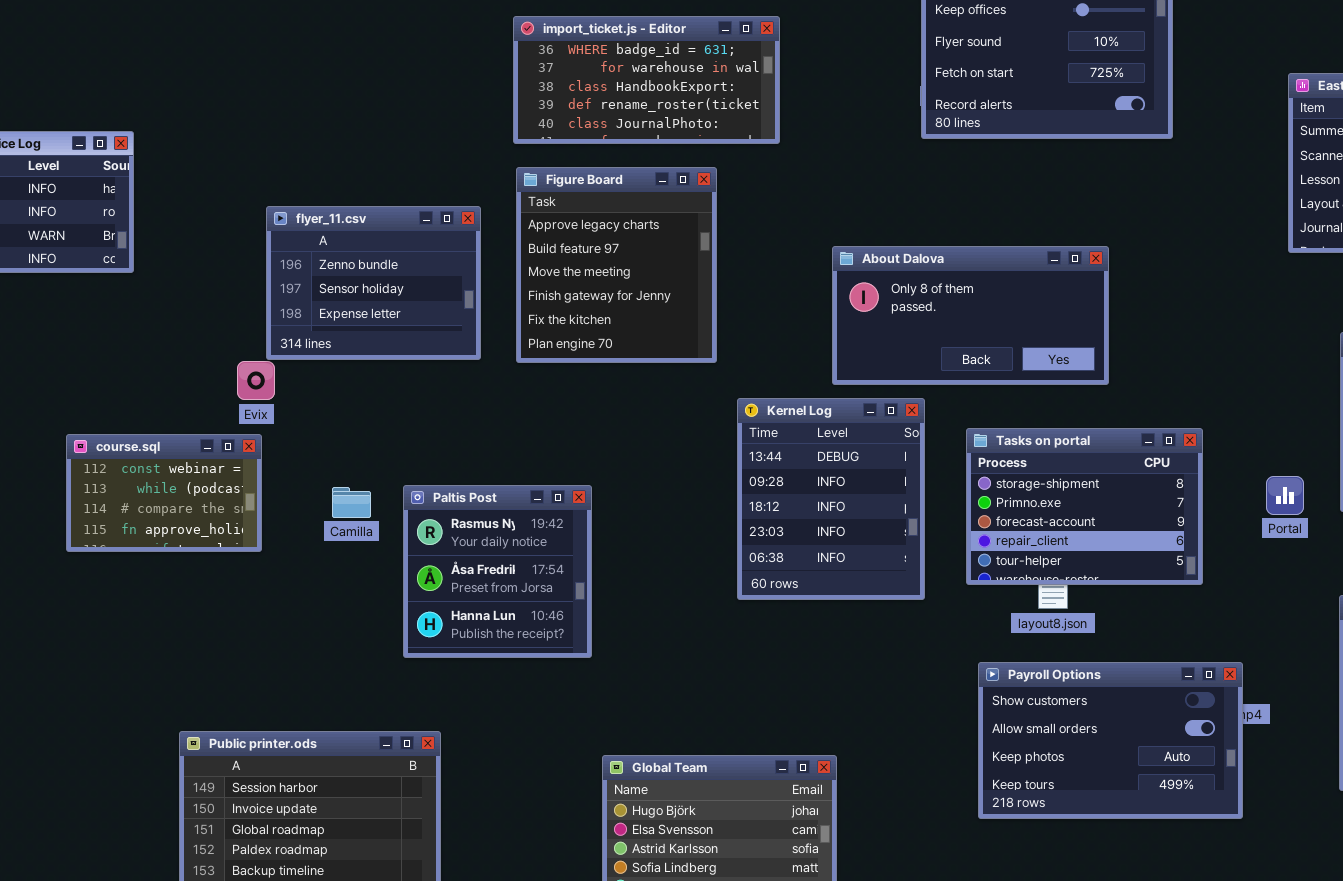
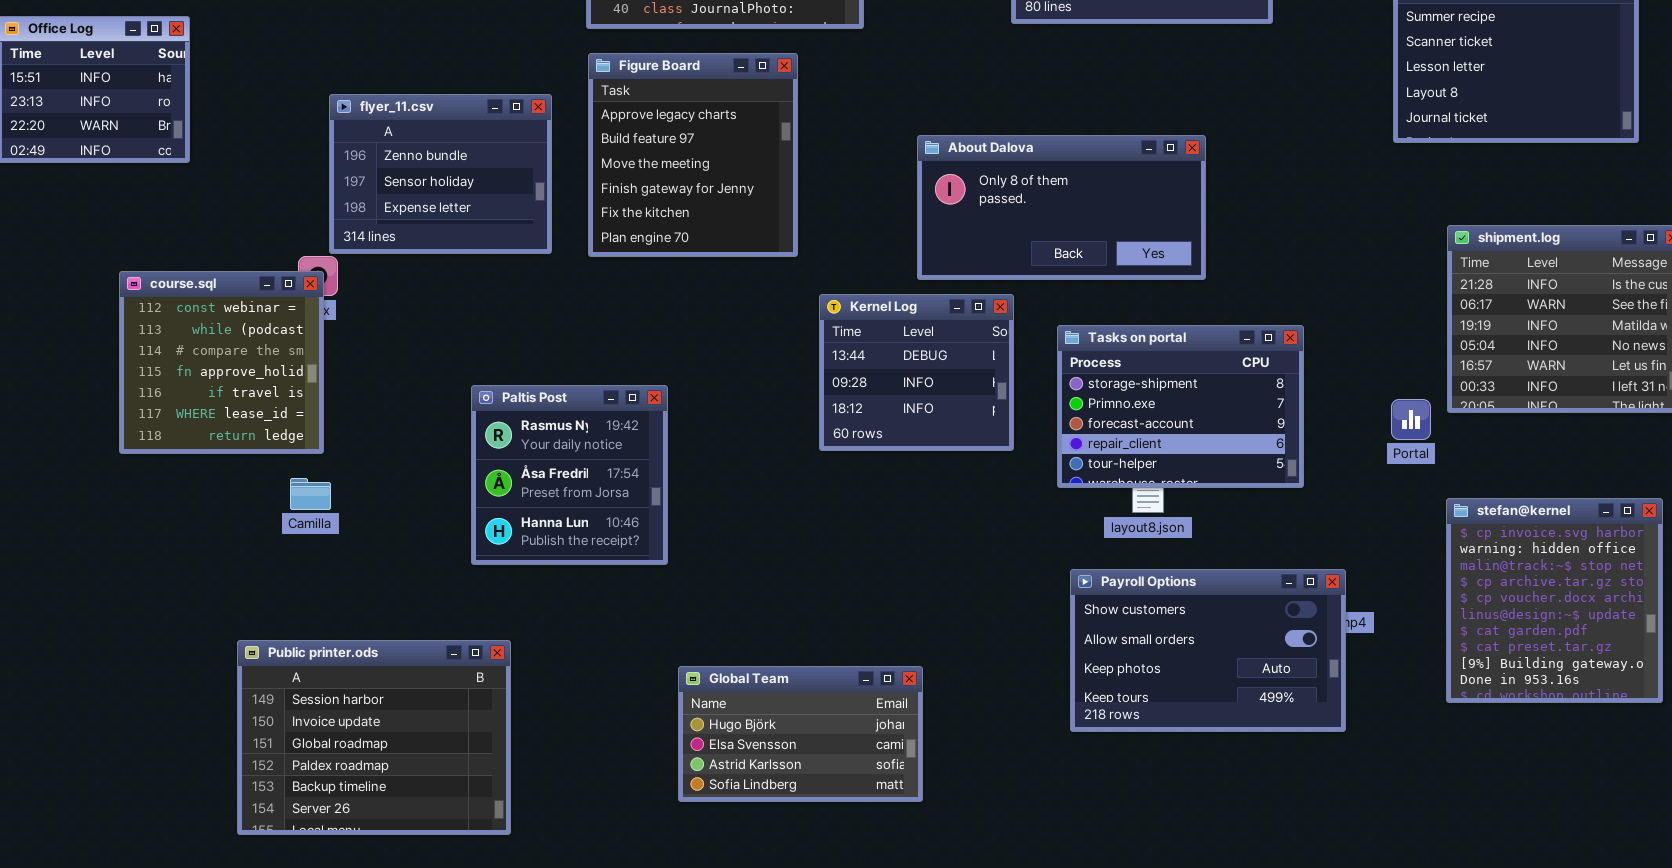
Kernel Log: [737,398,925,600] -> [819,294,1014,451], resized
course.sql: [66,434,262,552] -> [119,271,324,454], resized
Portal: [1266,476,1304,515] -> [1391,399,1431,440], moved
Camilla: [332,487,371,518] -> [290,478,331,510], moved

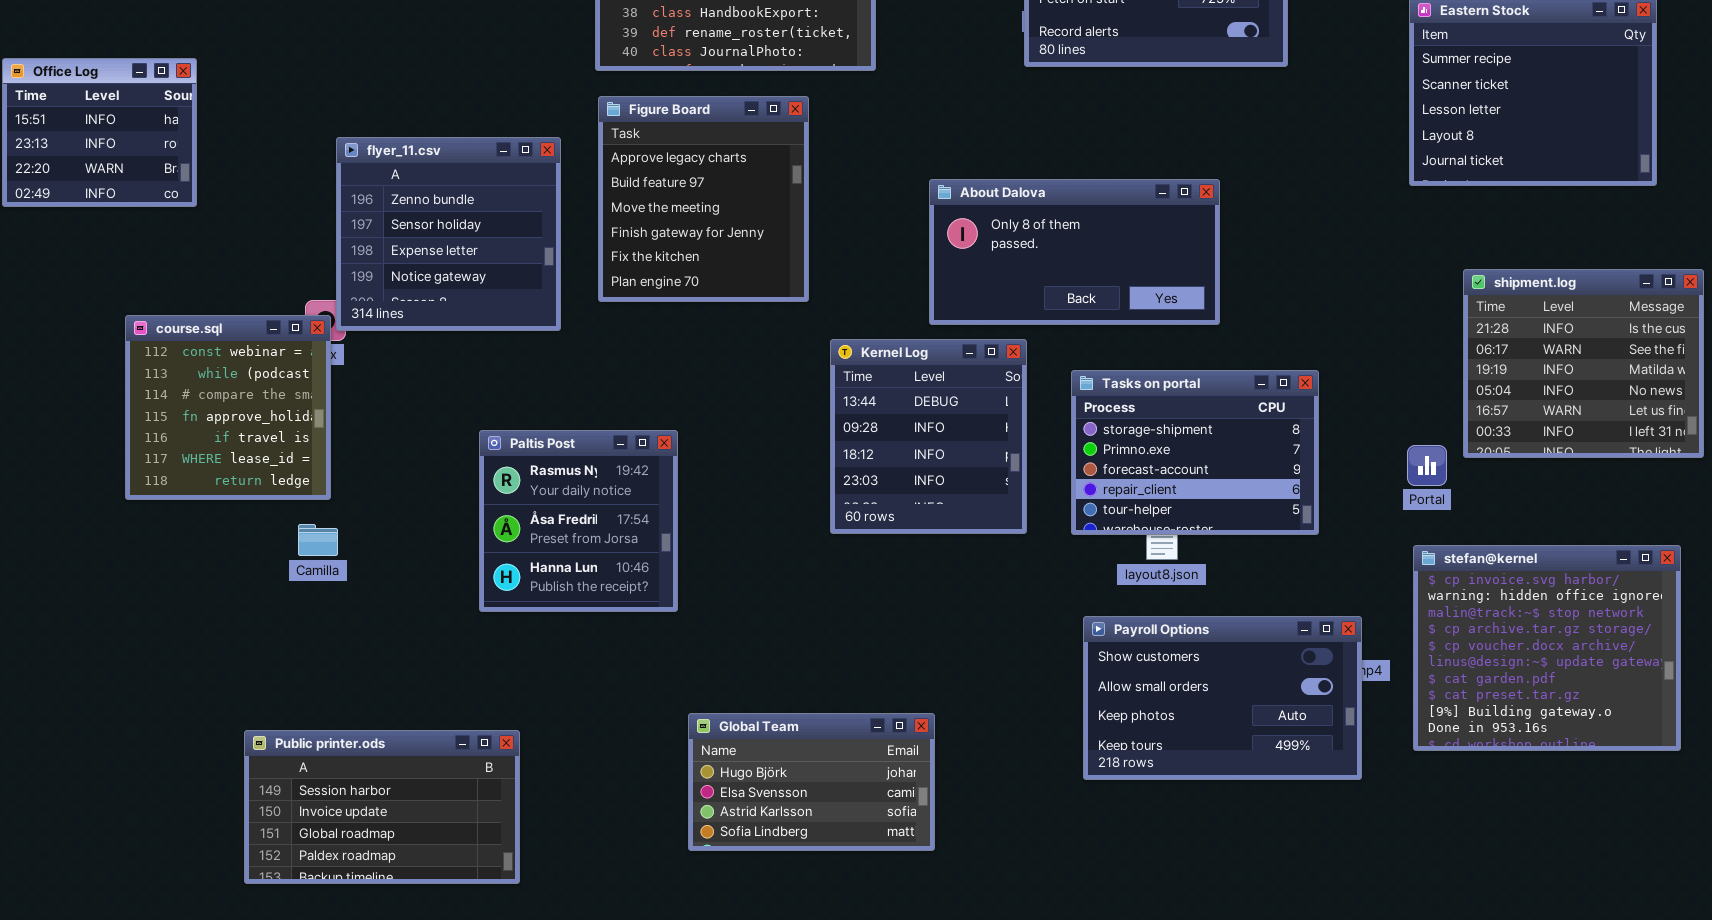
flyer_11.csv: [329,94,552,254] -> [336,137,561,331], resized
Kernel Log: [819,294,1014,451] -> [830,339,1027,534], resized
stefan@kernel: [1446,498,1663,703] -> [1413,545,1681,751], resized
Public printer.ods: [237,640,511,835] -> [244,730,520,884], resized

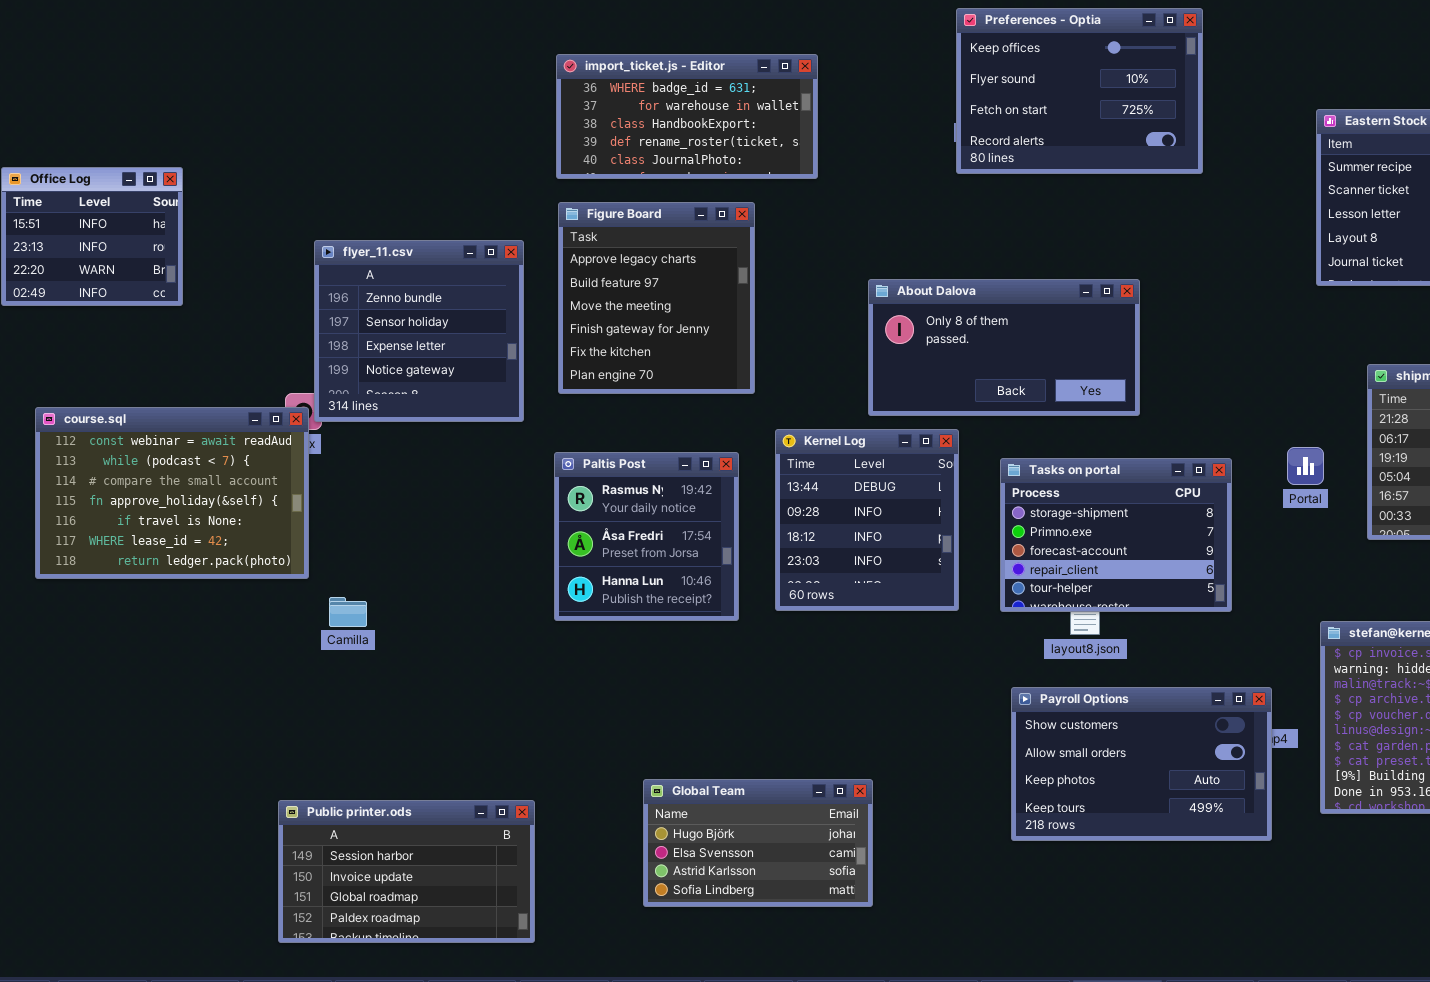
course.sql: [125,315,331,500] -> [35,407,309,579], resized
Paltis Post: [479,430,678,612] -> [554,452,739,621], moved
Portal: [1407,445,1447,486] -> [1287,447,1324,485], moved
Camilla: [298,524,338,556] -> [329,597,367,627], moved
Public printer.ods: [244,730,520,884] -> [278,800,535,943], moved

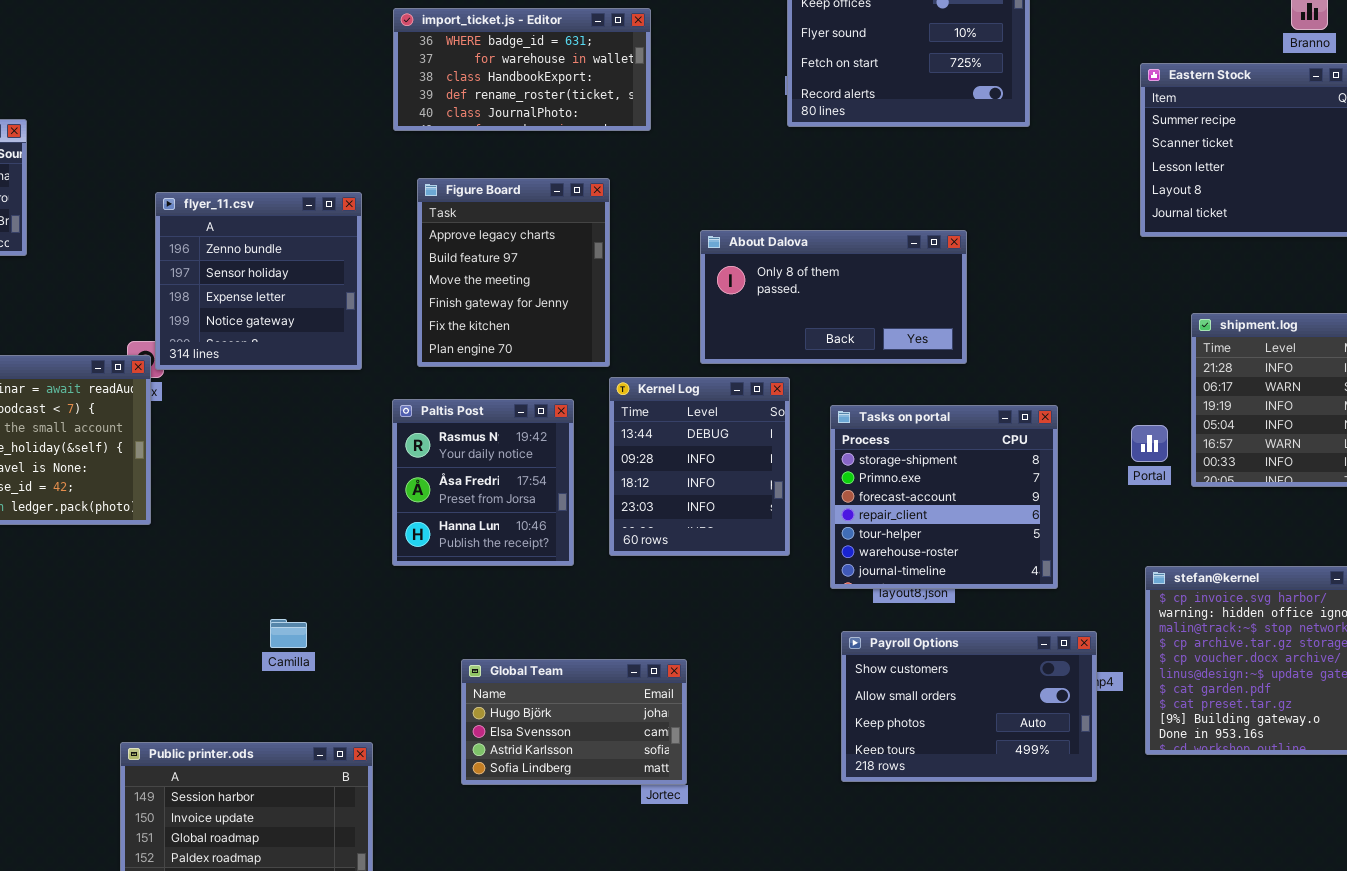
Figure Board: [558,202,755,394] -> [417,178,610,367], moved
Portal: [1287,447,1324,485] -> [1131,425,1168,462], moved
Tasks on portal: [1000,458,1232,612] -> [830,405,1058,589], resized
Camilla: [329,597,367,627] -> [270,619,307,648], moved
Global Team: [643,779,873,907] -> [461,659,687,785], moved

